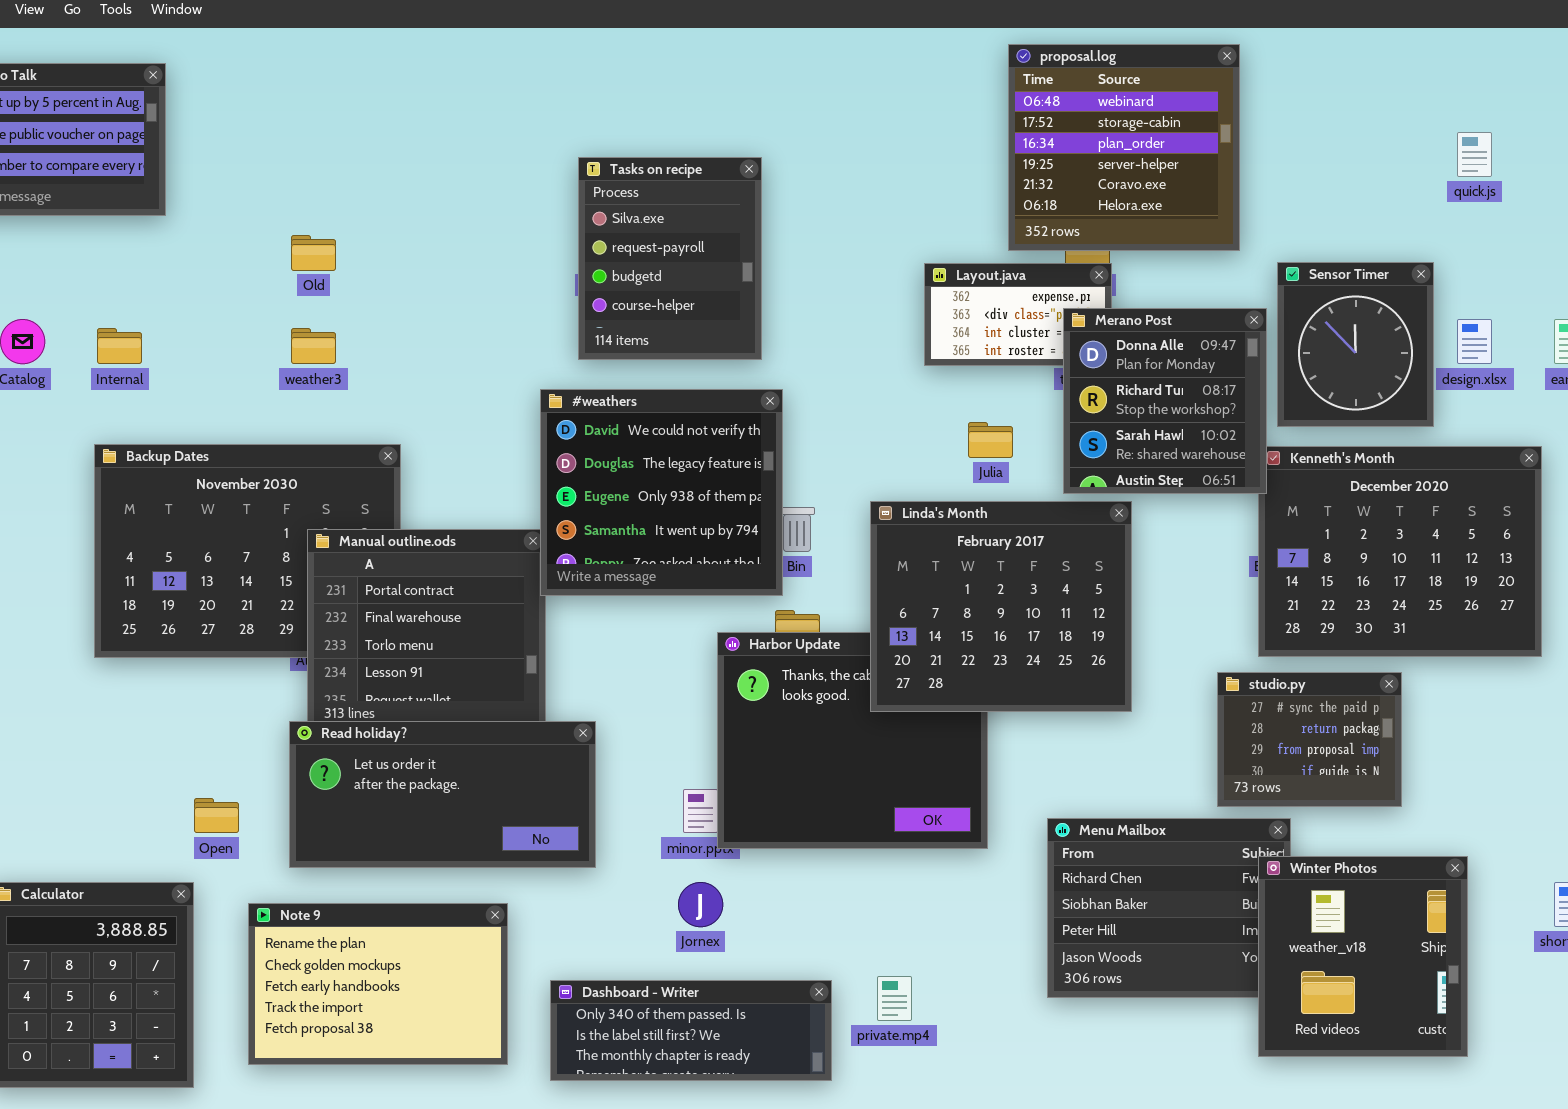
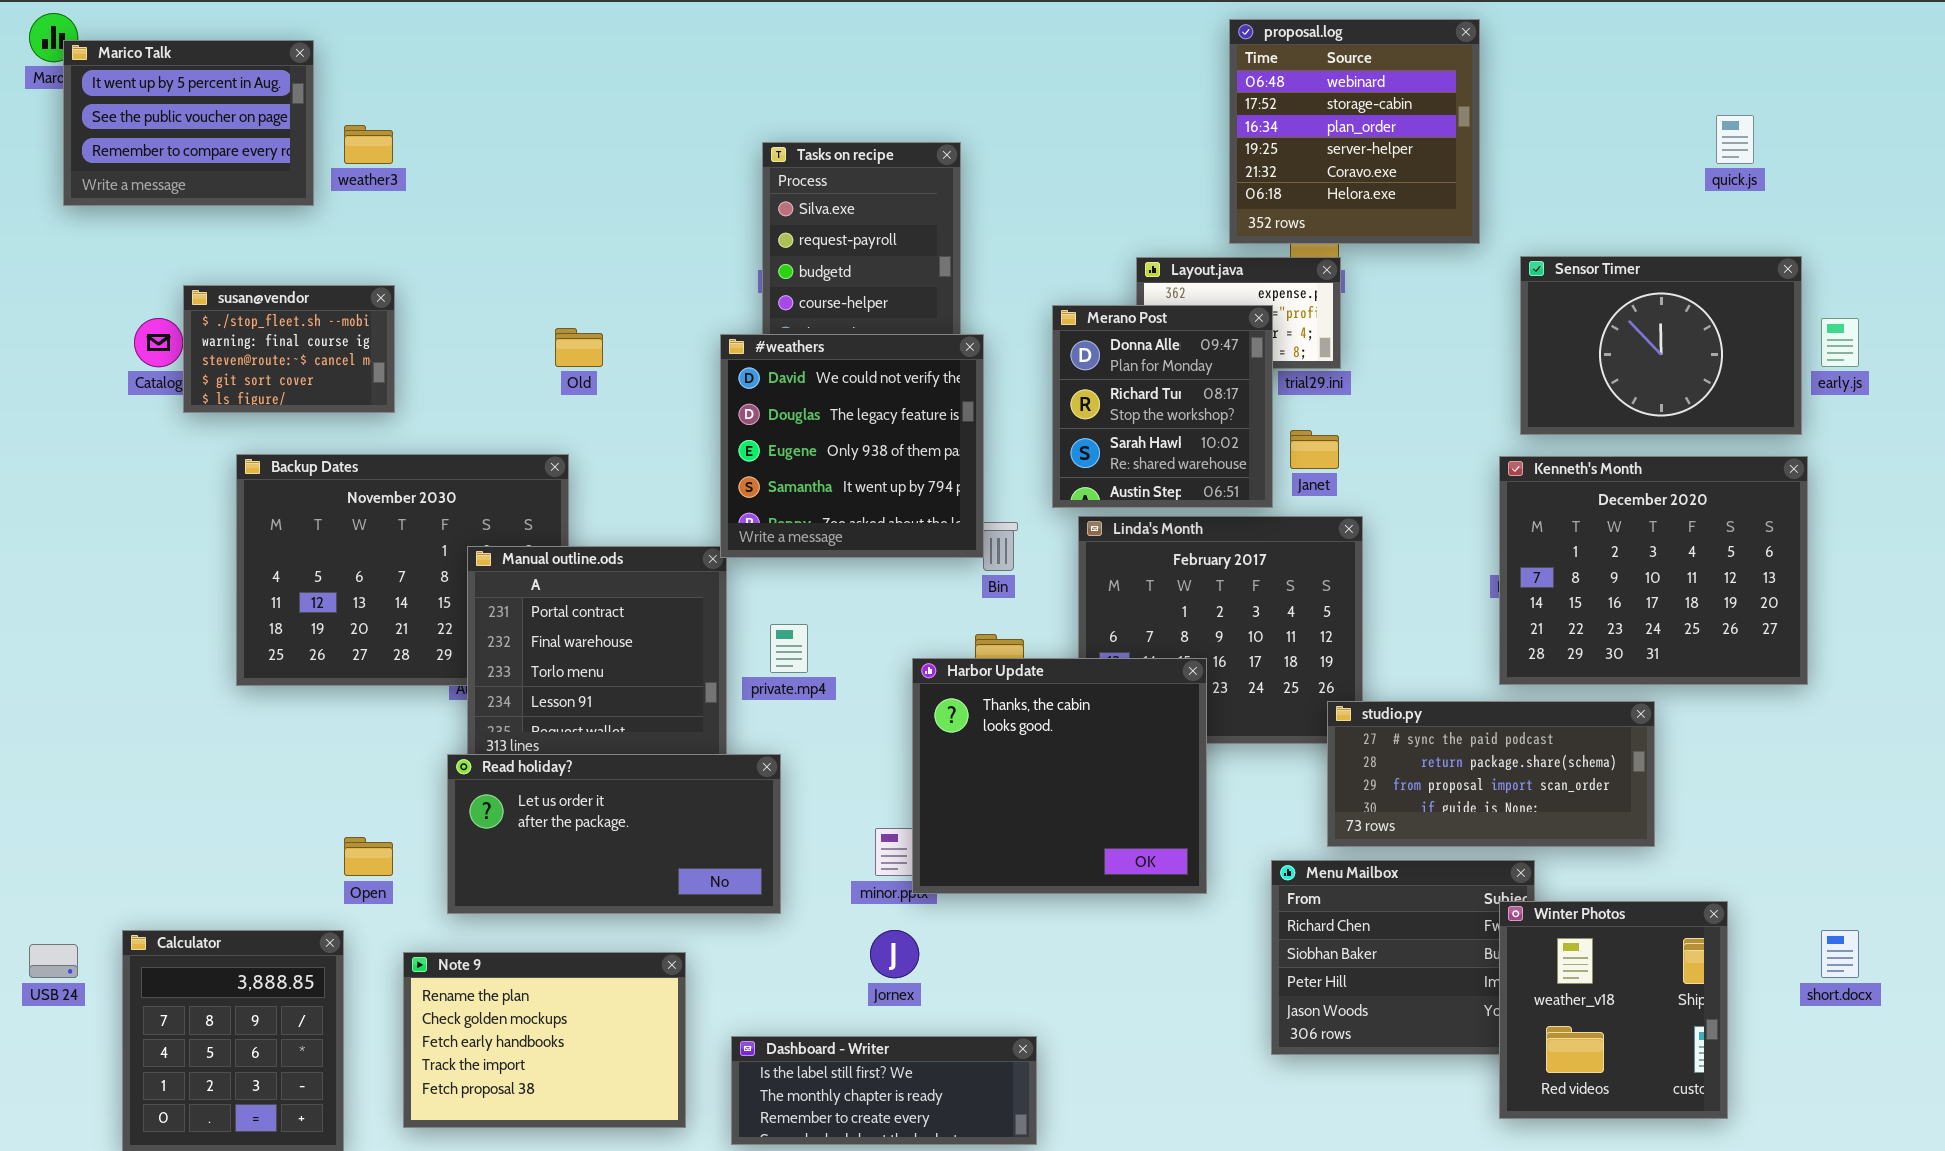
Old: [291,235,336,271] -> [555,328,603,367], moved
Sensor Timer: [1277,262,1434,427] -> [1520,256,1802,435], resized
susan@vendor: none -> [183,285,395,413], opened
Merano Post: [1063,308,1267,494] -> [1052,305,1273,508], moved
weather3: [291,328,336,364] -> [344,125,393,164], moved
#weathers: [540,389,783,596] -> [720,334,984,558], moved
Harbor Update: [717,632,988,849] -> [912,658,1207,894], raised
studio.py: [1217,672,1402,807] -> [1327,701,1655,847], resized
private.mp4: [877,976,912,1021] -> [770,624,808,673], moved
Dashboard - Writer: [550,980,832,1081] -> [731,1036,1037,1145], scrolled down 1 row

